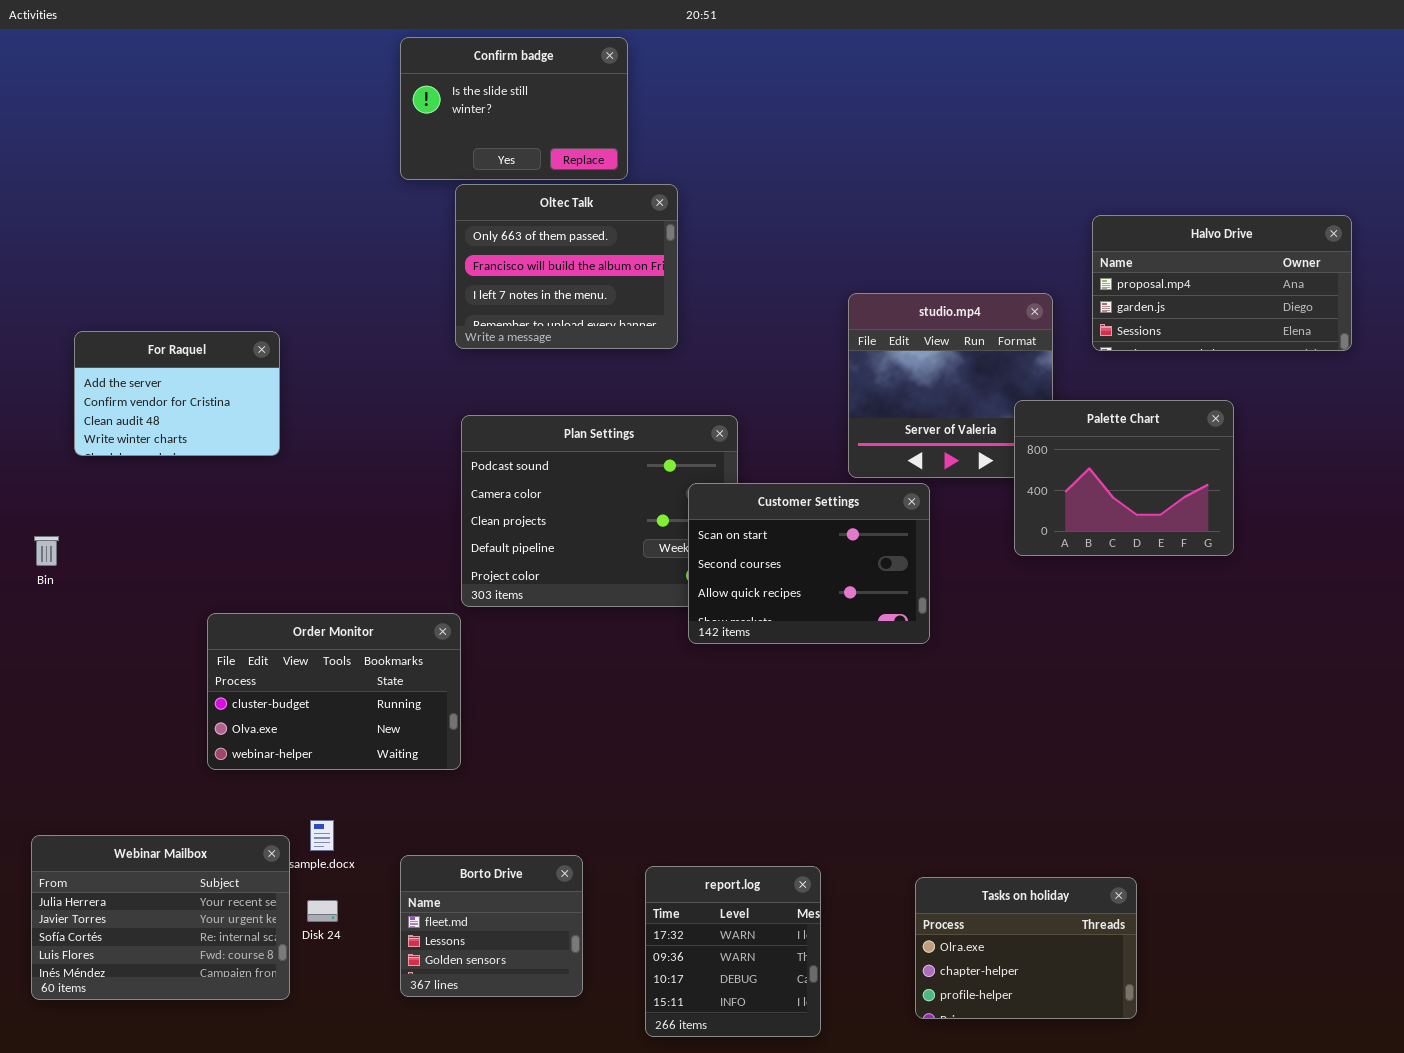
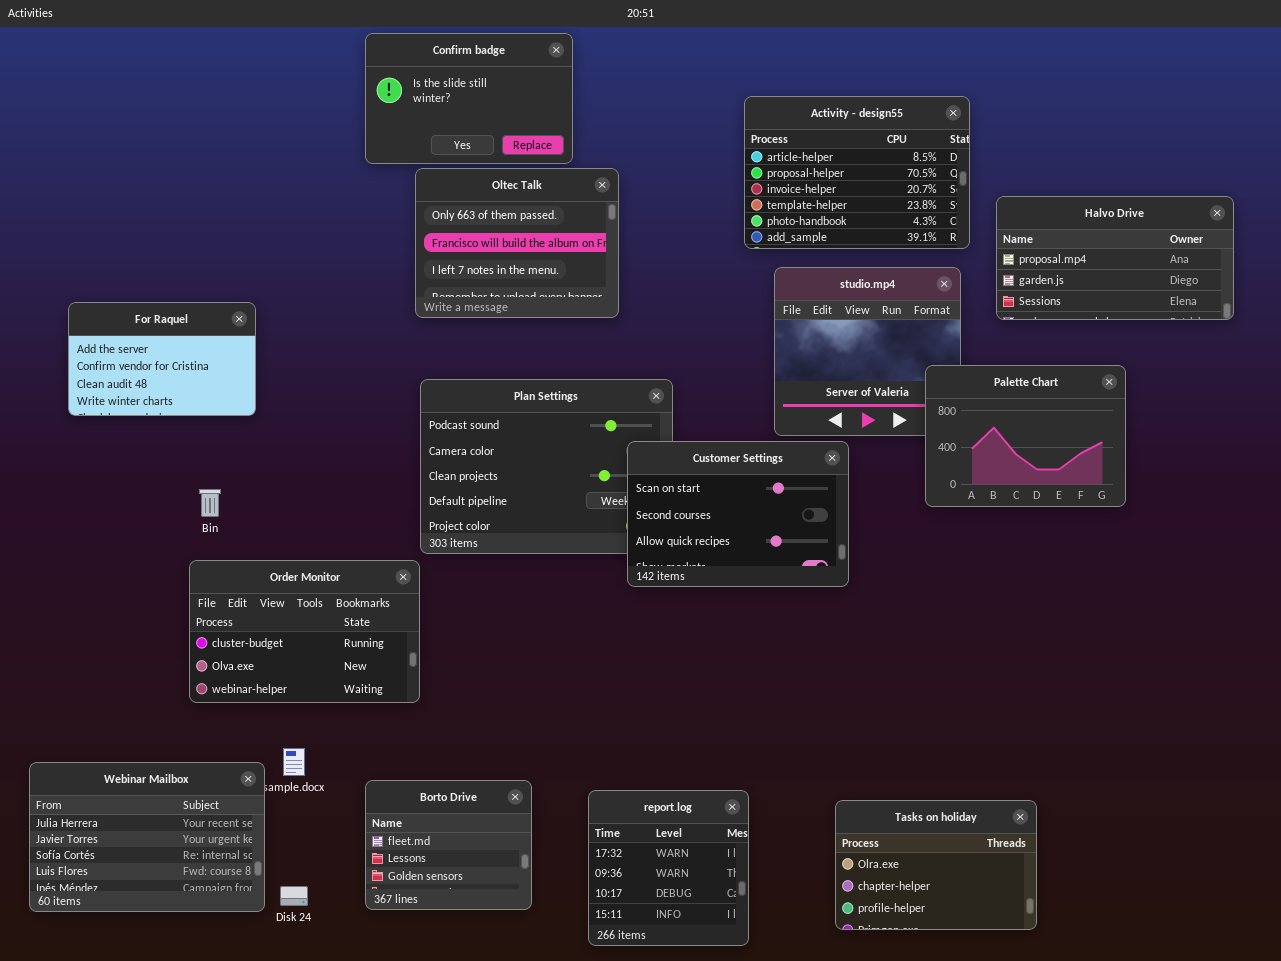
Activity - design55: none -> [744,96,970,249], opened
Bin: [34,536,59,566] -> [199,489,221,517], moved
Disk 24: [307,900,338,922] -> [280,886,308,906], moved

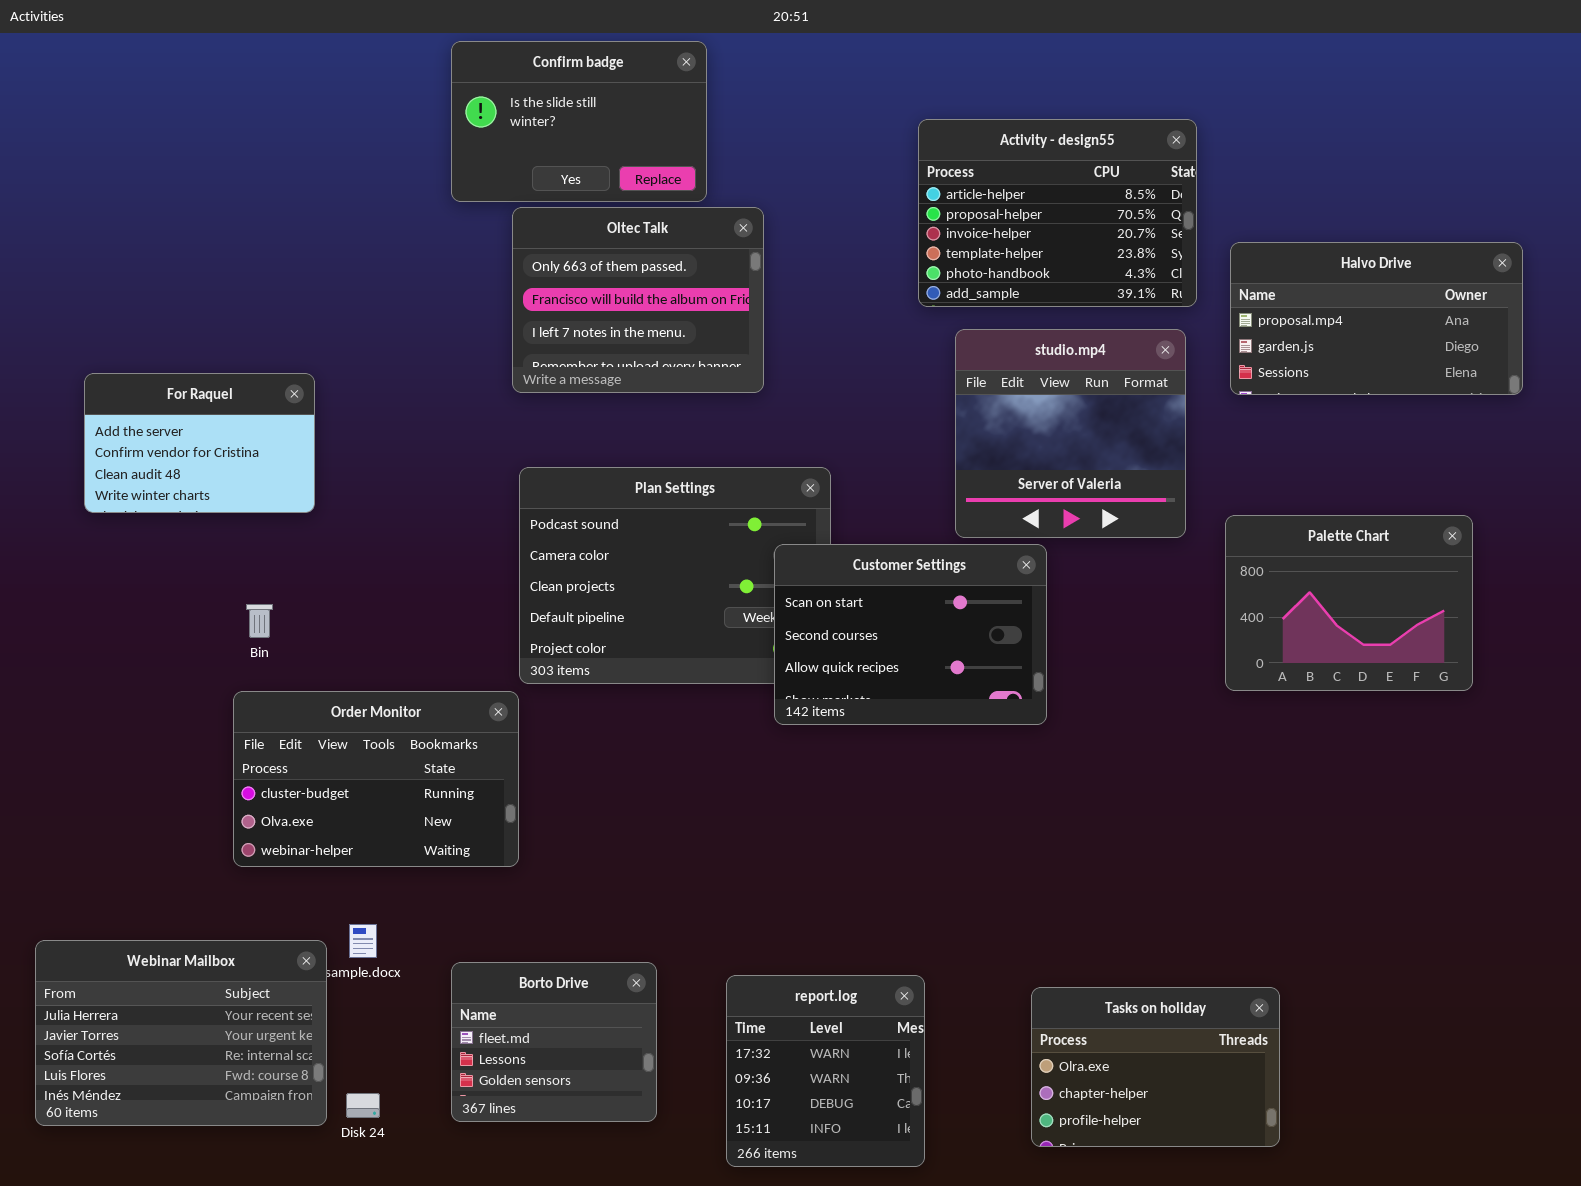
Palette Chart: [925,365,1126,507] -> [1225,515,1473,691], moved

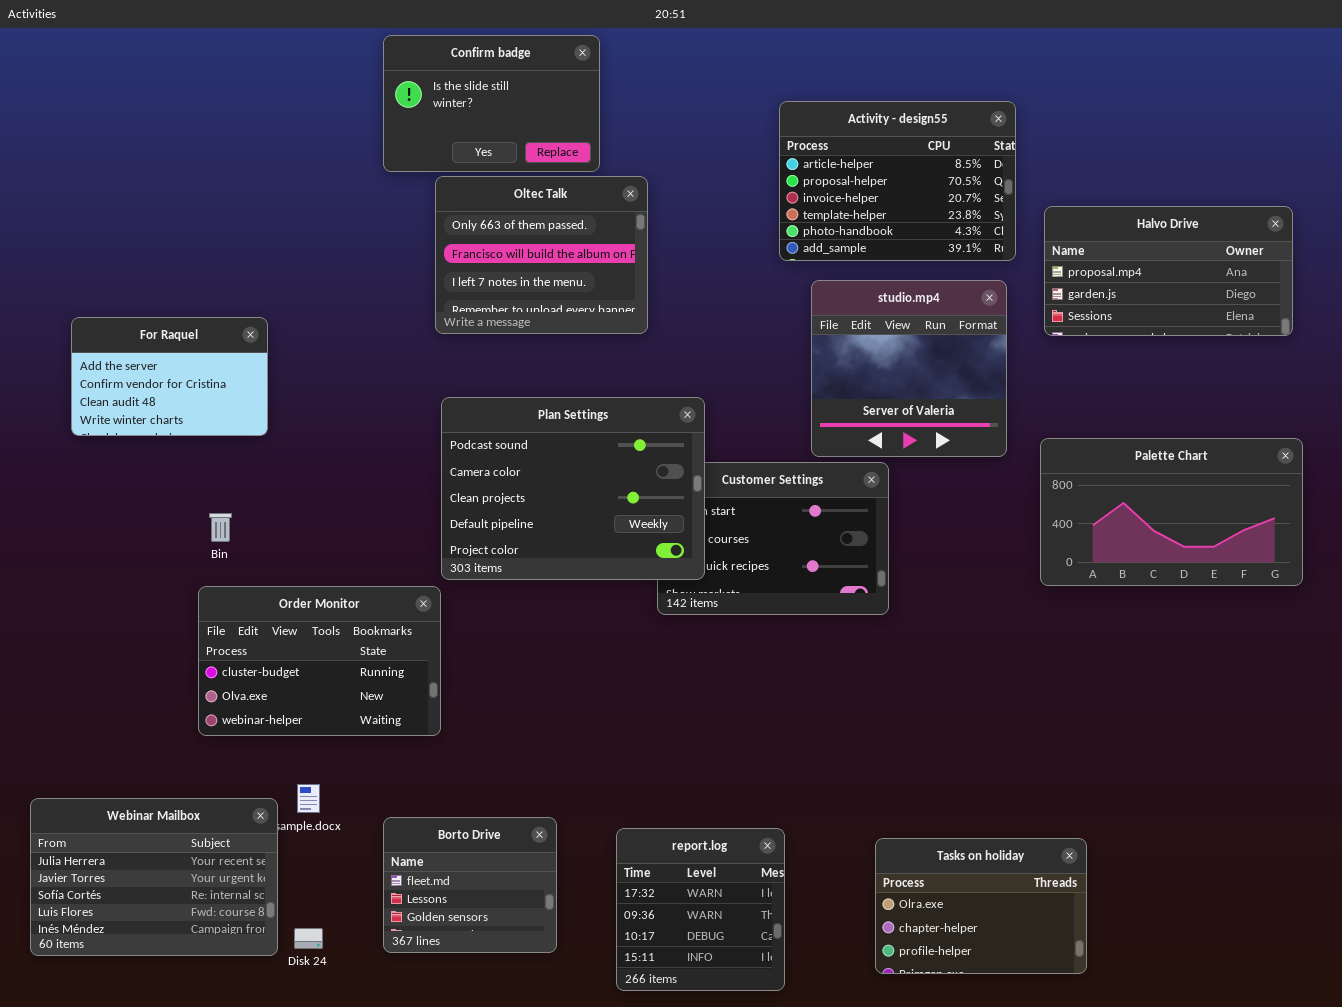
Plan Settings: [519,467,831,684] -> [441,397,705,580], raised
Palette Chart: [1225,515,1473,691] -> [1040,438,1303,586], resized

